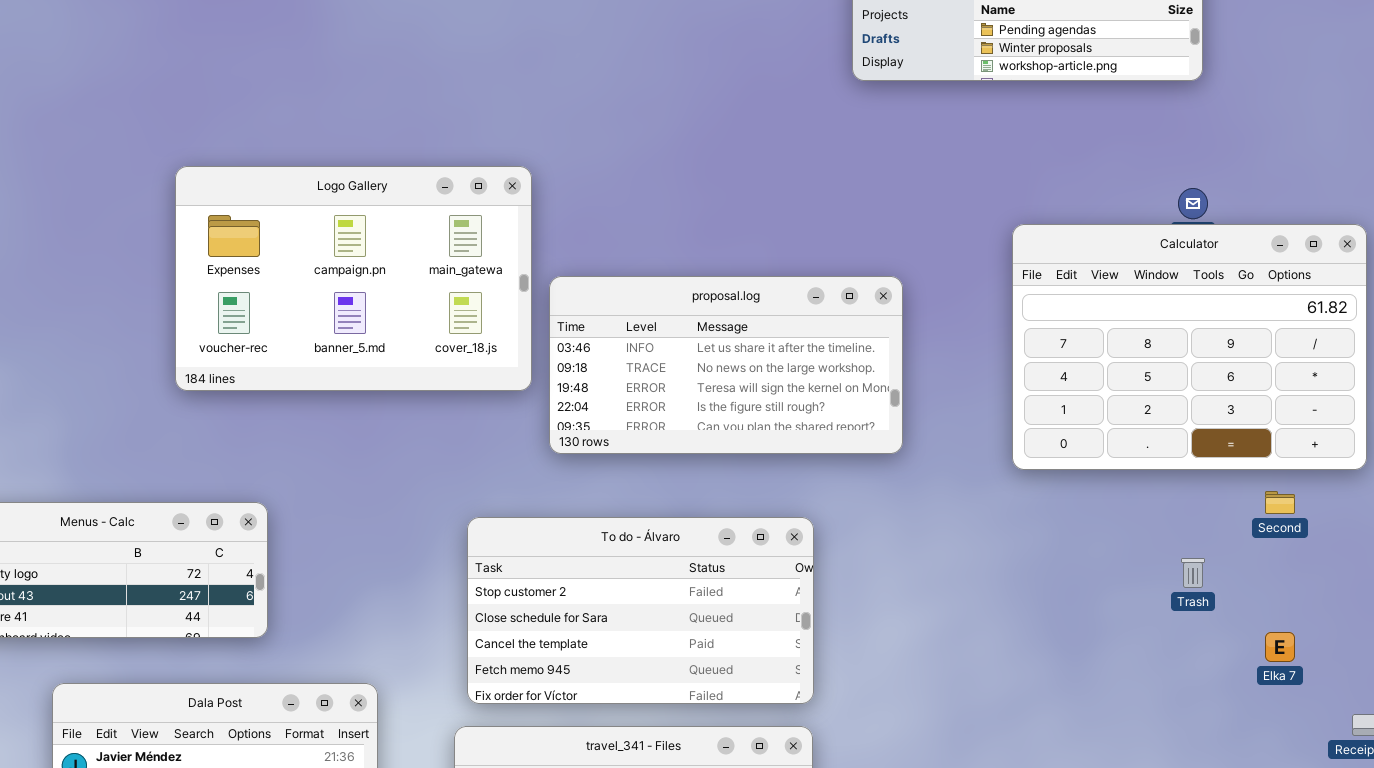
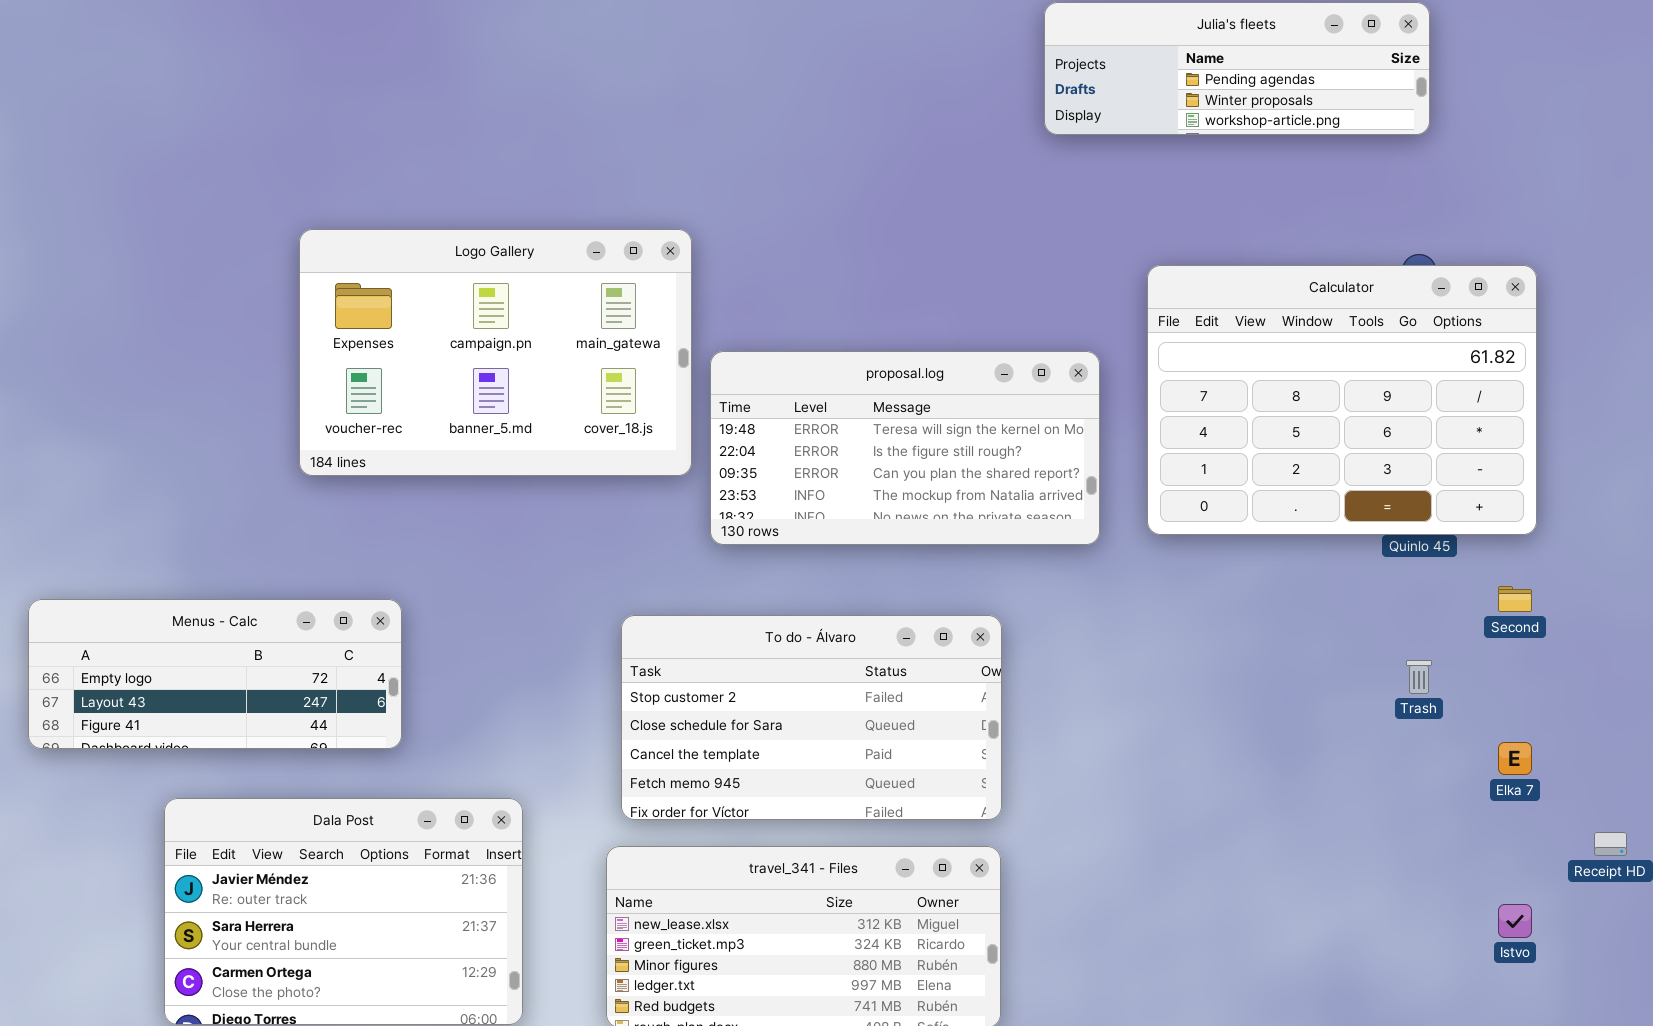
Calculator: [1012,224,1367,470] -> [1147,265,1537,535], moved
proposal.log: [549,276,903,454] -> [710,351,1100,545], scrolled down 2 rows

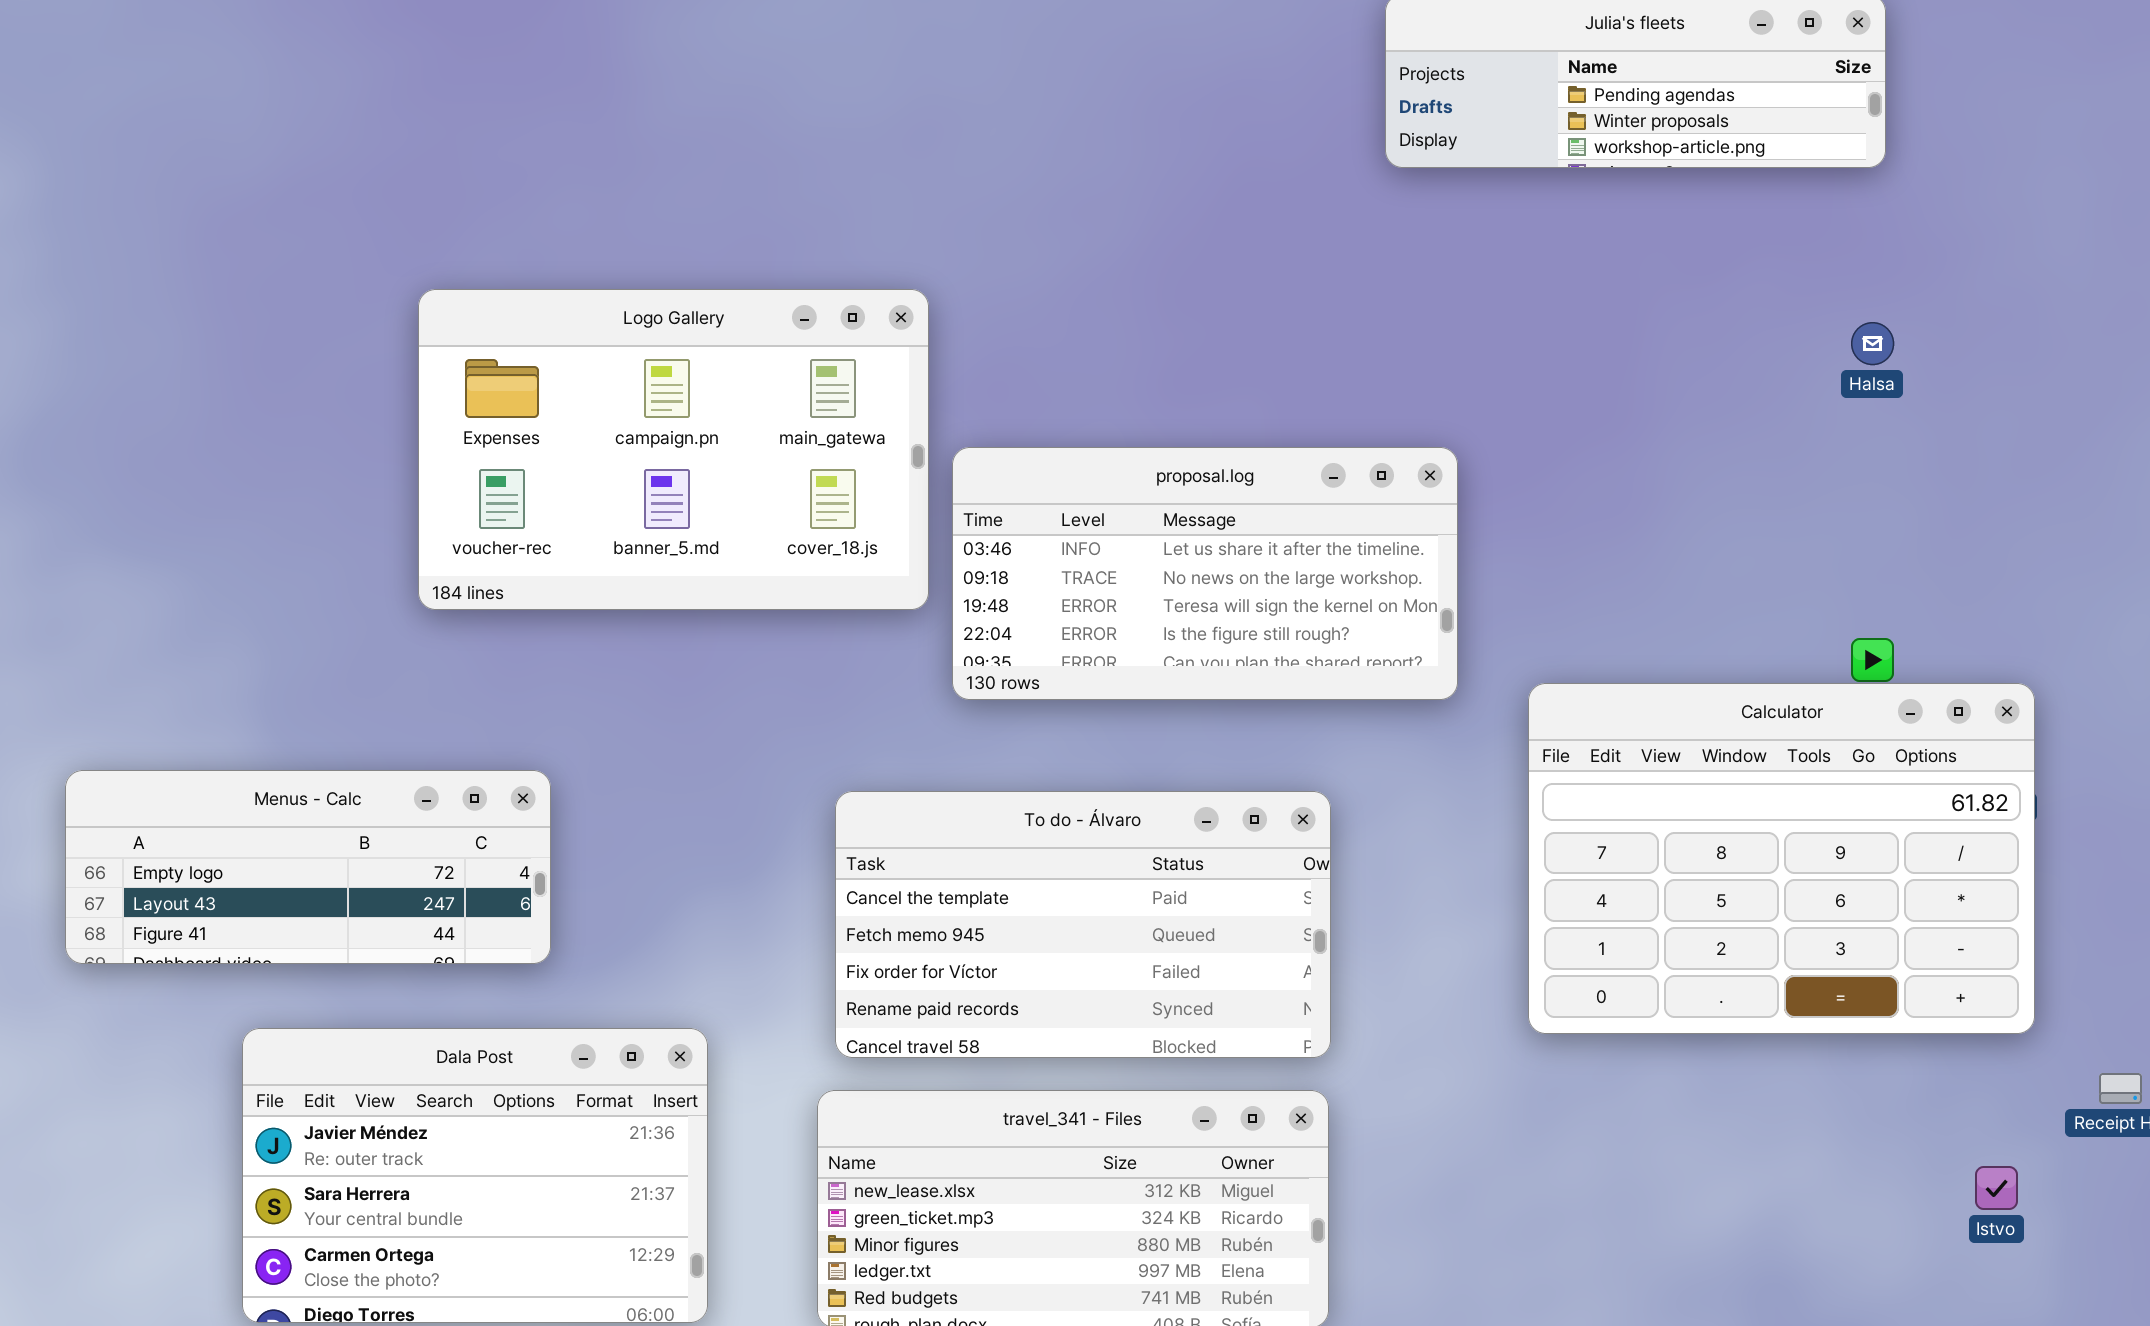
Calculator: [1147,265,1537,535] -> [1528,683,2035,1034], moved
proposal.log: [710,351,1100,545] -> [952,447,1458,700], scrolled up 2 rows
To do - Álvaro: [621,615,1002,820] -> [835,791,1331,1058], scrolled down 2 rows

